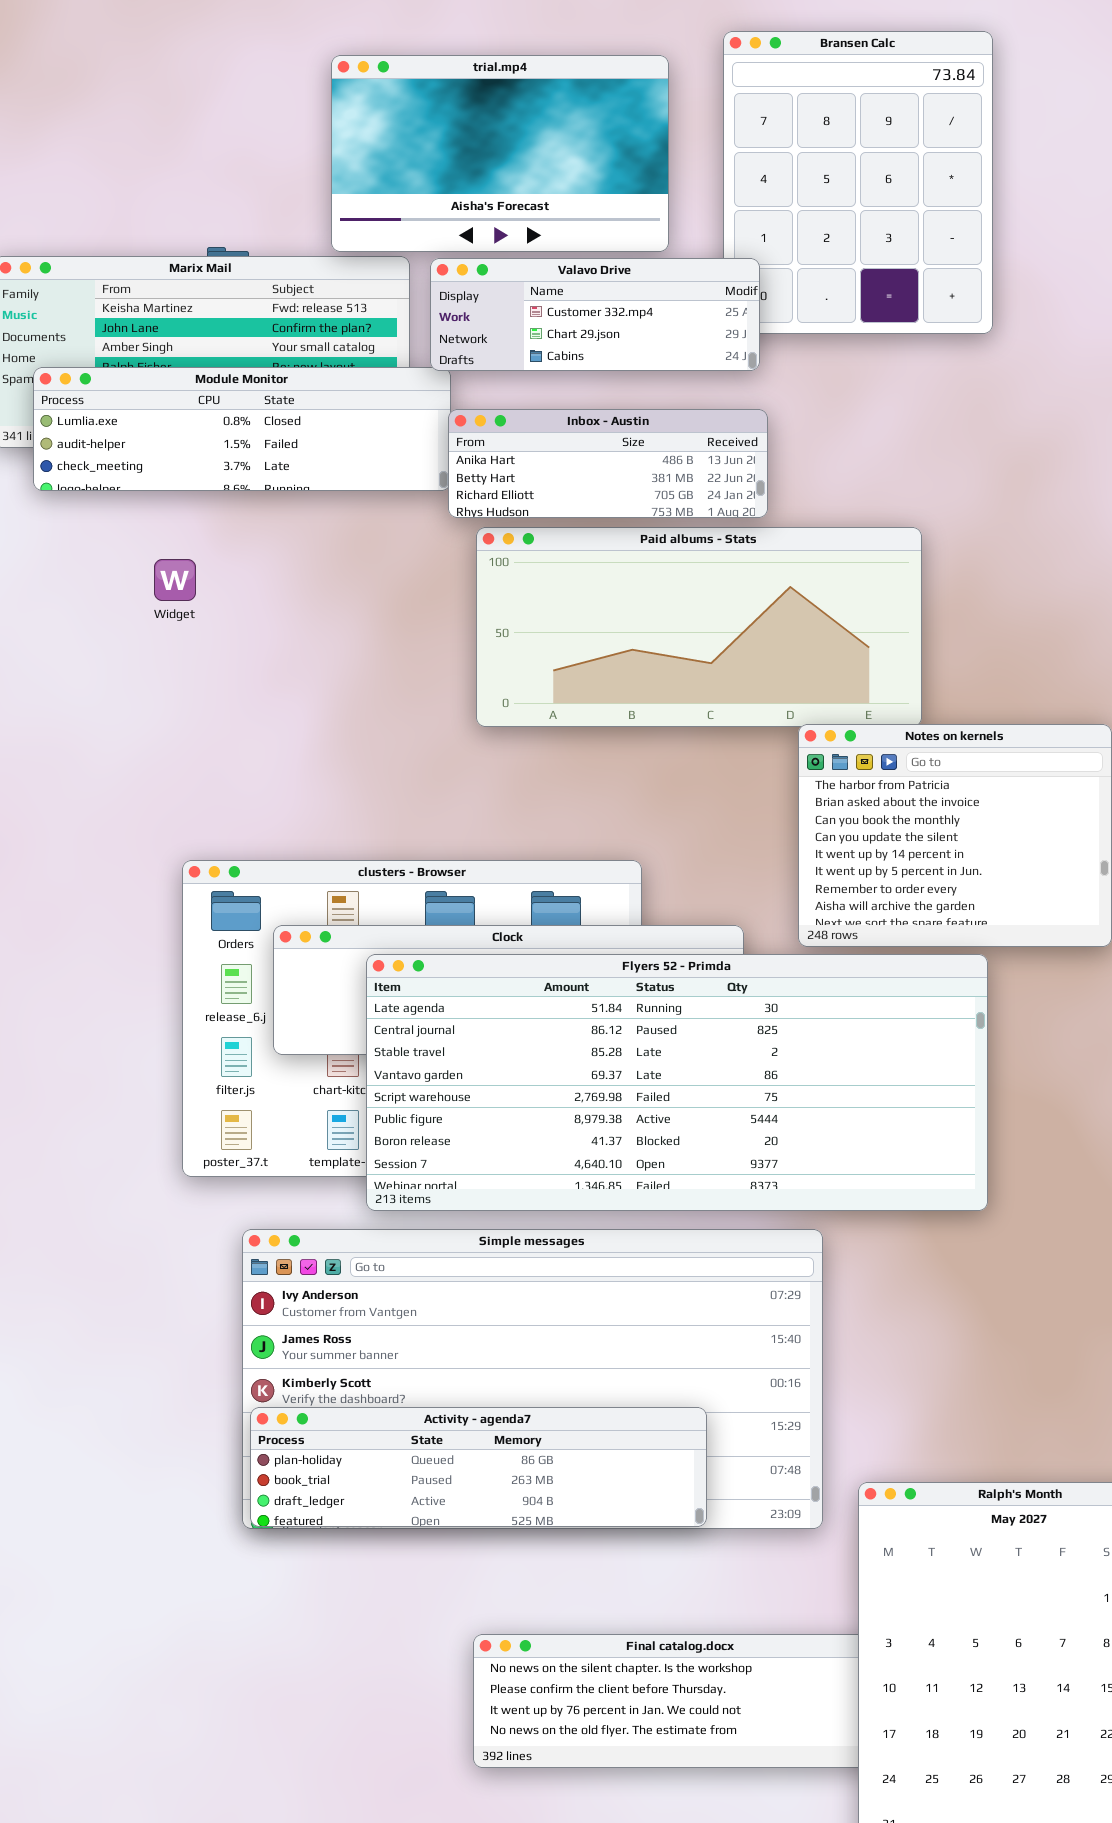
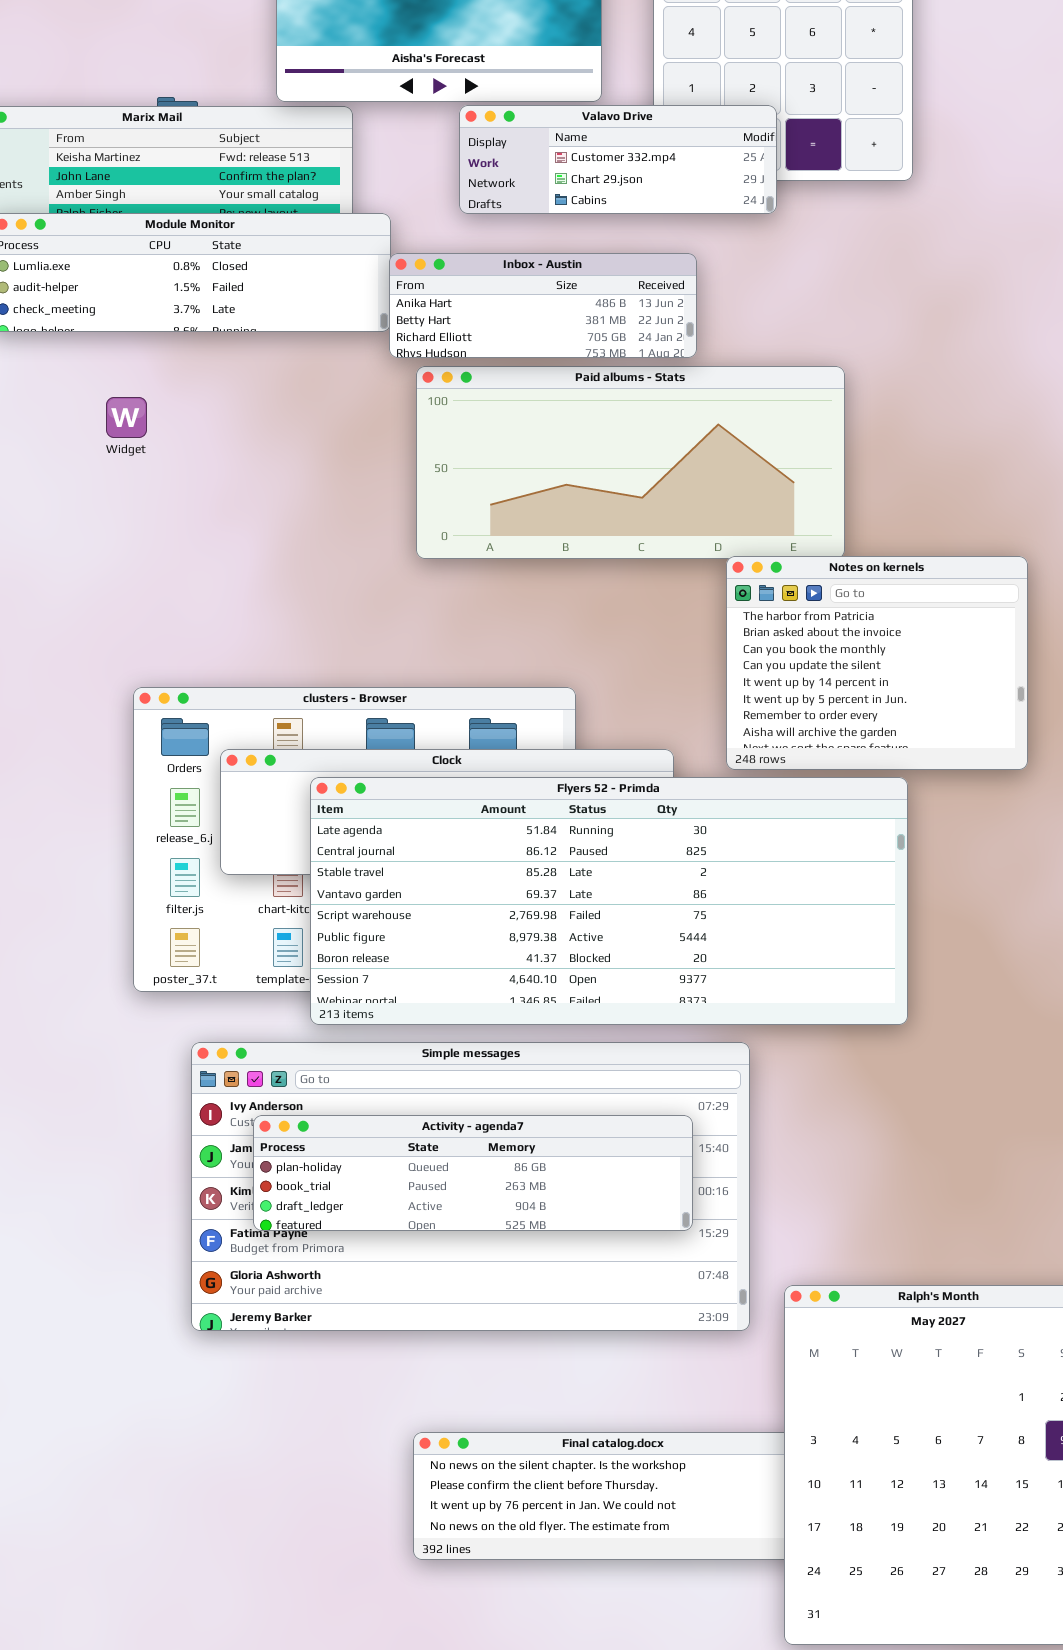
Valavo Drive: [430,258,760,371] -> [459,105,777,214], moved
Activity - agenda7: [250,1407,707,1527] -> [253,1115,693,1231], moved

